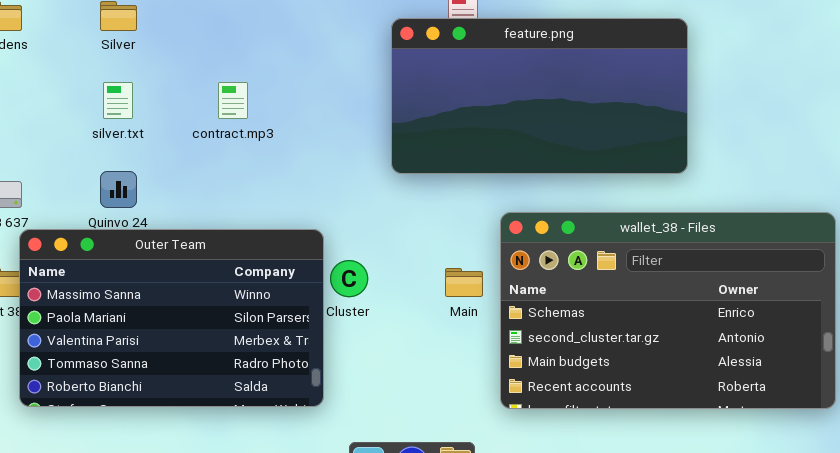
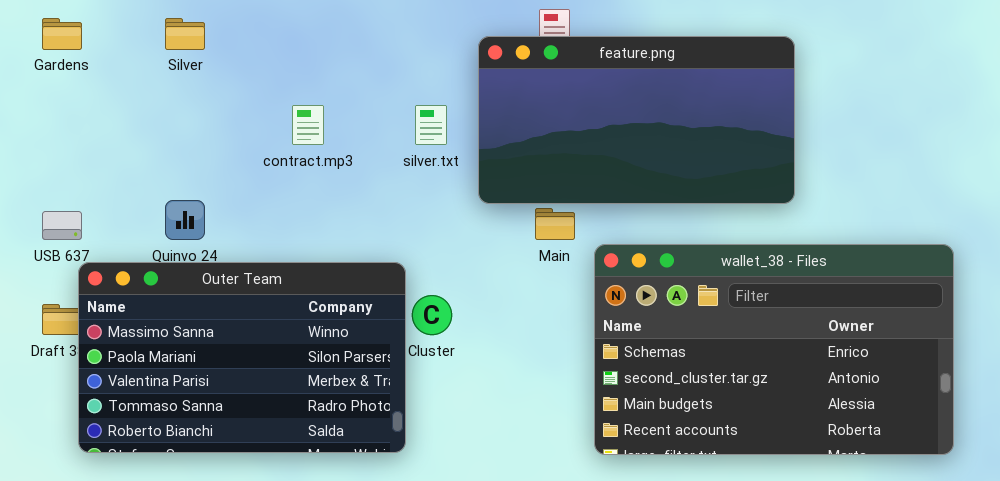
silver.txt: [103,82,133,119] -> [415,105,447,145], moved
Main: [445,268,483,297] -> [535,208,575,240], moved

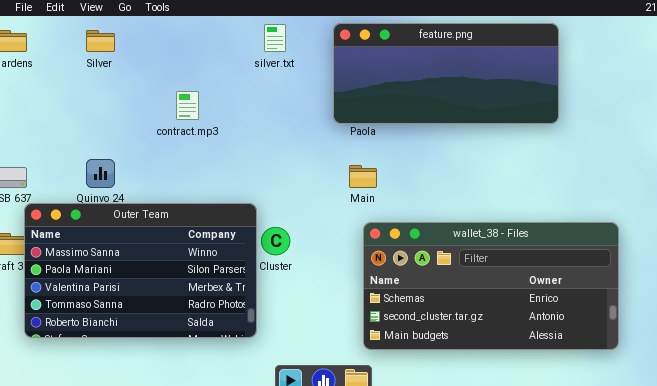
feature.png: [478,36,795,204] -> [333,23,559,124], moved, resized
silver.txt: [415,105,447,145] -> [264,24,286,52], moved
wallet_38 - Files: [594,244,954,455] -> [363,222,619,350], moved, resized

